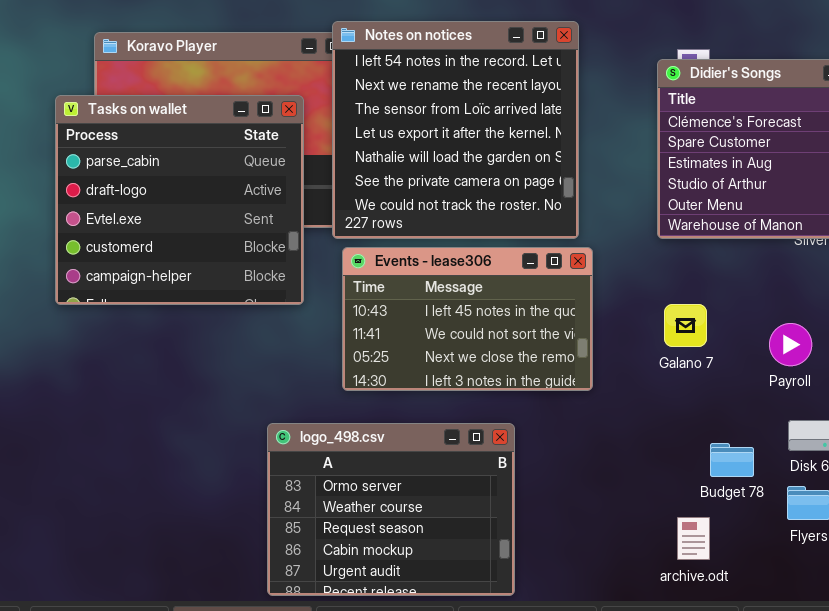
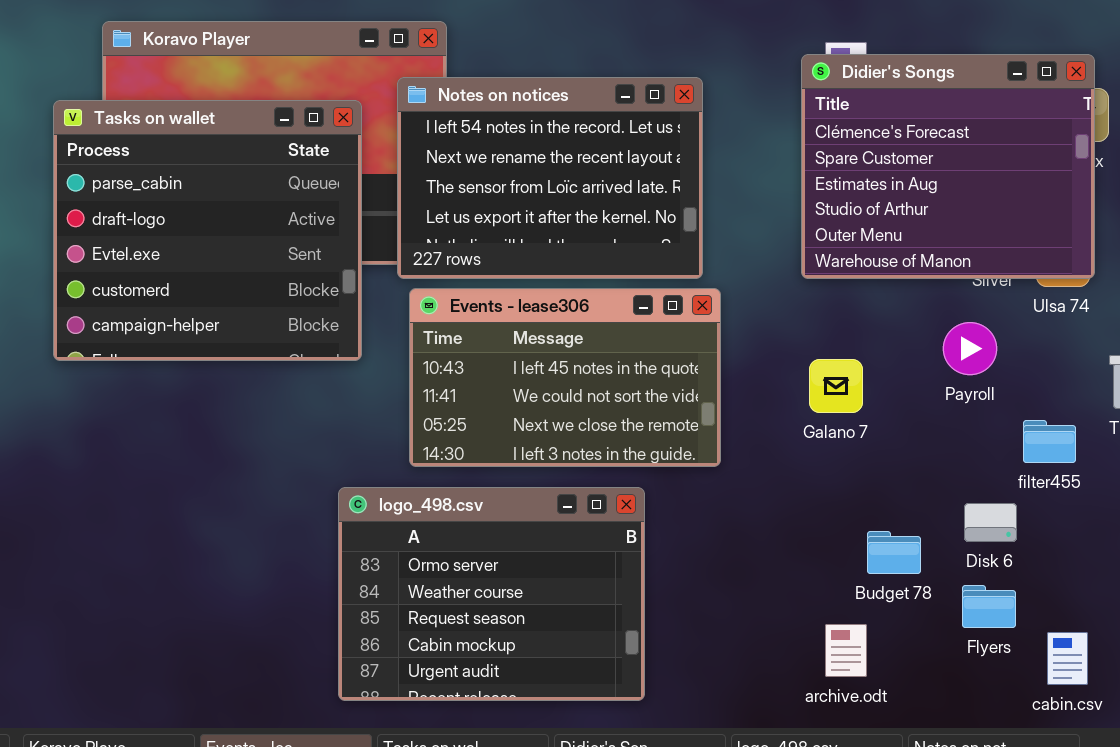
Notes on notices: [332,21,579,239] -> [397,77,703,279], resized
Payroll: [769,323,812,366] -> [943,322,997,375], moved
logo_498.csv: [267,423,515,596] -> [338,487,645,701], moved

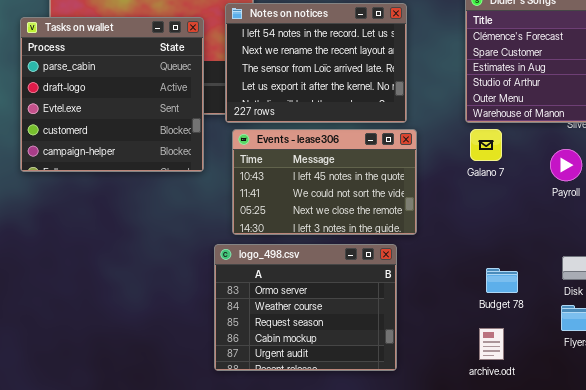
Galano 7: [809,359,863,413] -> [470,129,502,161], moved
logo_498.csv: [338,487,645,701] -> [214,244,397,371], moved
Budget 78: [867,531,921,574] -> [486,268,518,293], moved

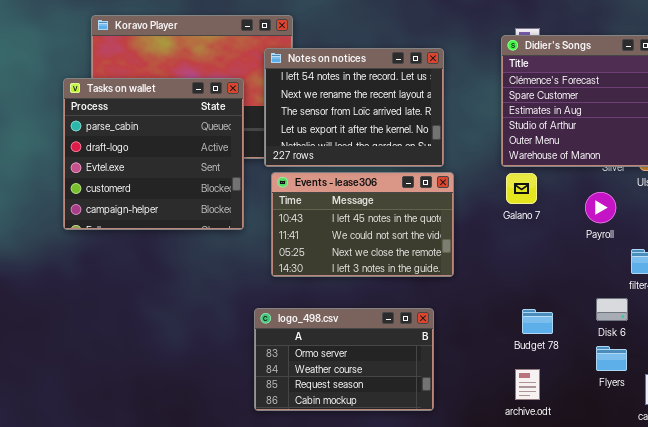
Tasks on wallet: [20,17,204,172] -> [63,78,244,230], moved
logo_498.csv: [214,244,397,371] -> [254,308,434,411], resized

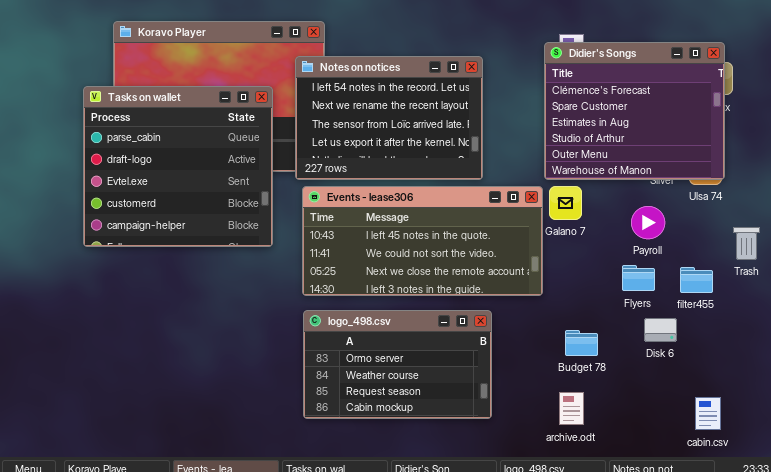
Events - lease306: [271,172,454,277] -> [302,186,543,296], resized
logo_498.csv: [254,308,434,411] -> [303,310,492,419], moved
Flyers: [596,346,627,371] -> [622,265,655,291], moved

